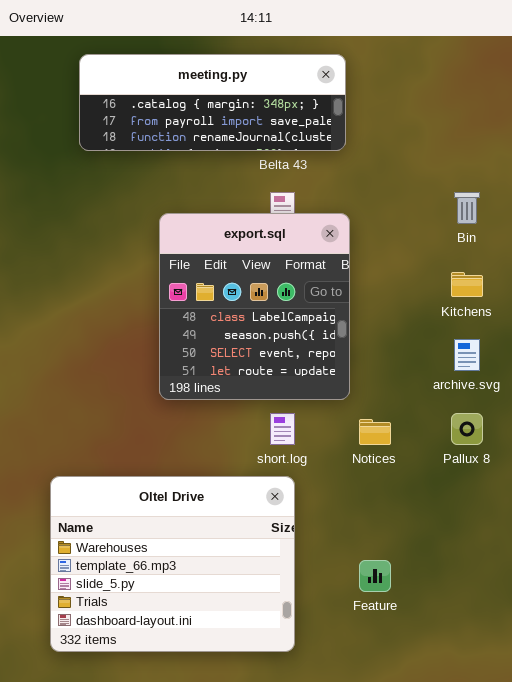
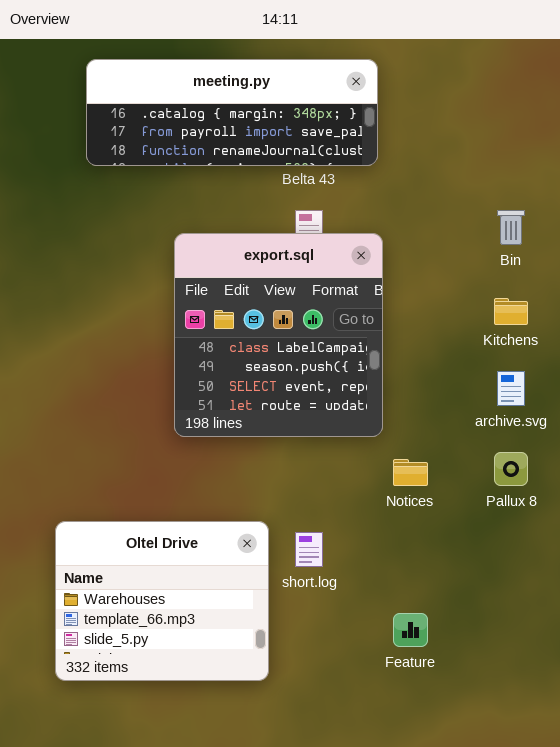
short.log: [270,413,295,445] -> [295,532,323,567], moved
Oltel Drive: [50,476,295,652] -> [55,521,269,681], resized

